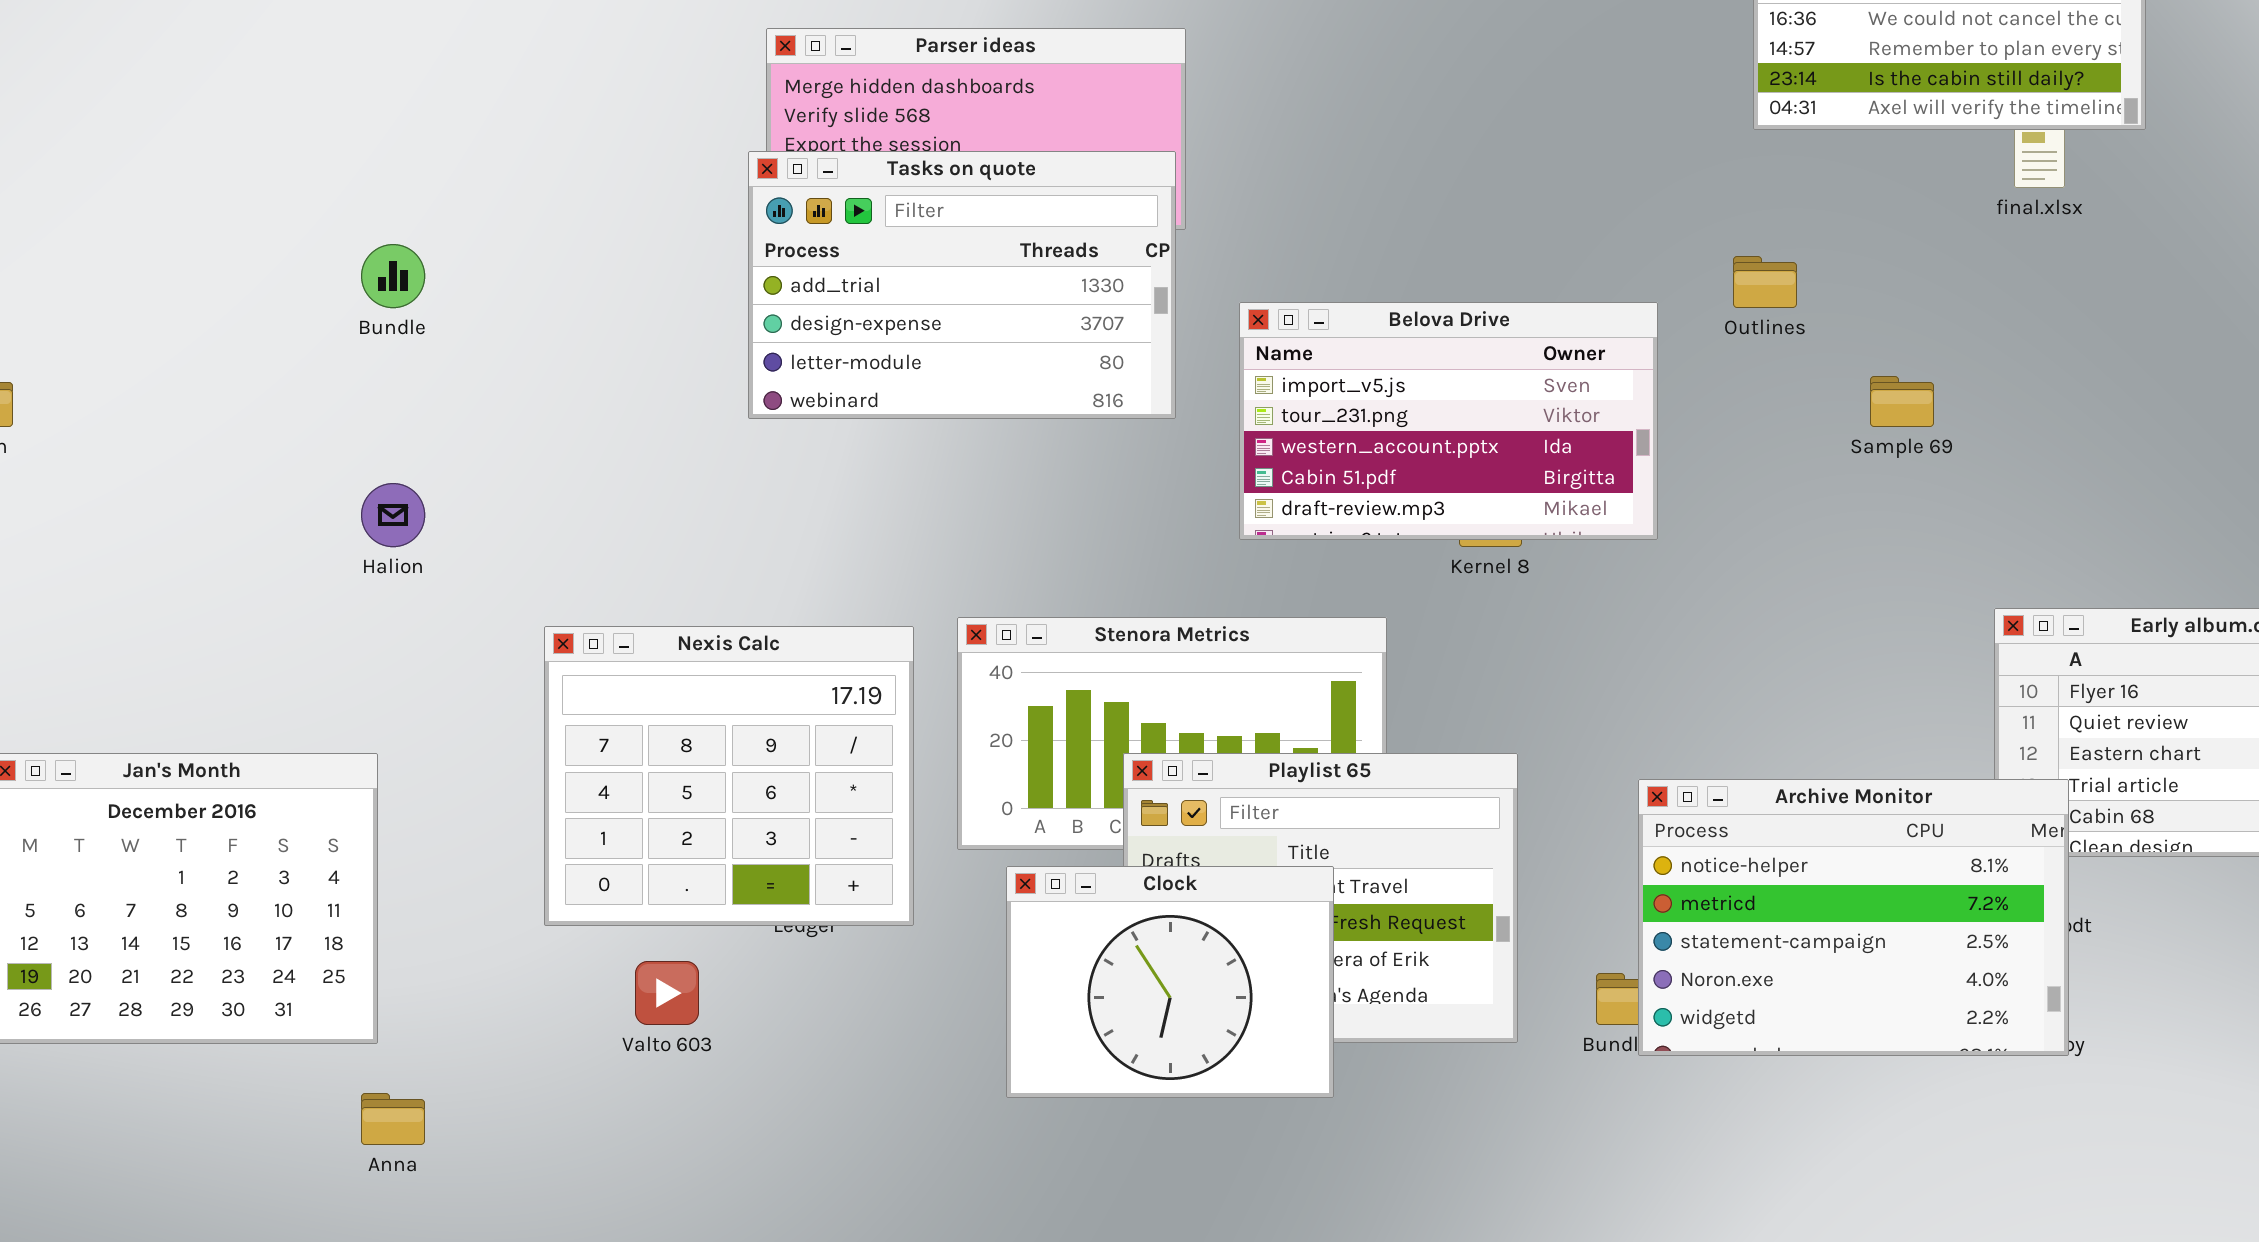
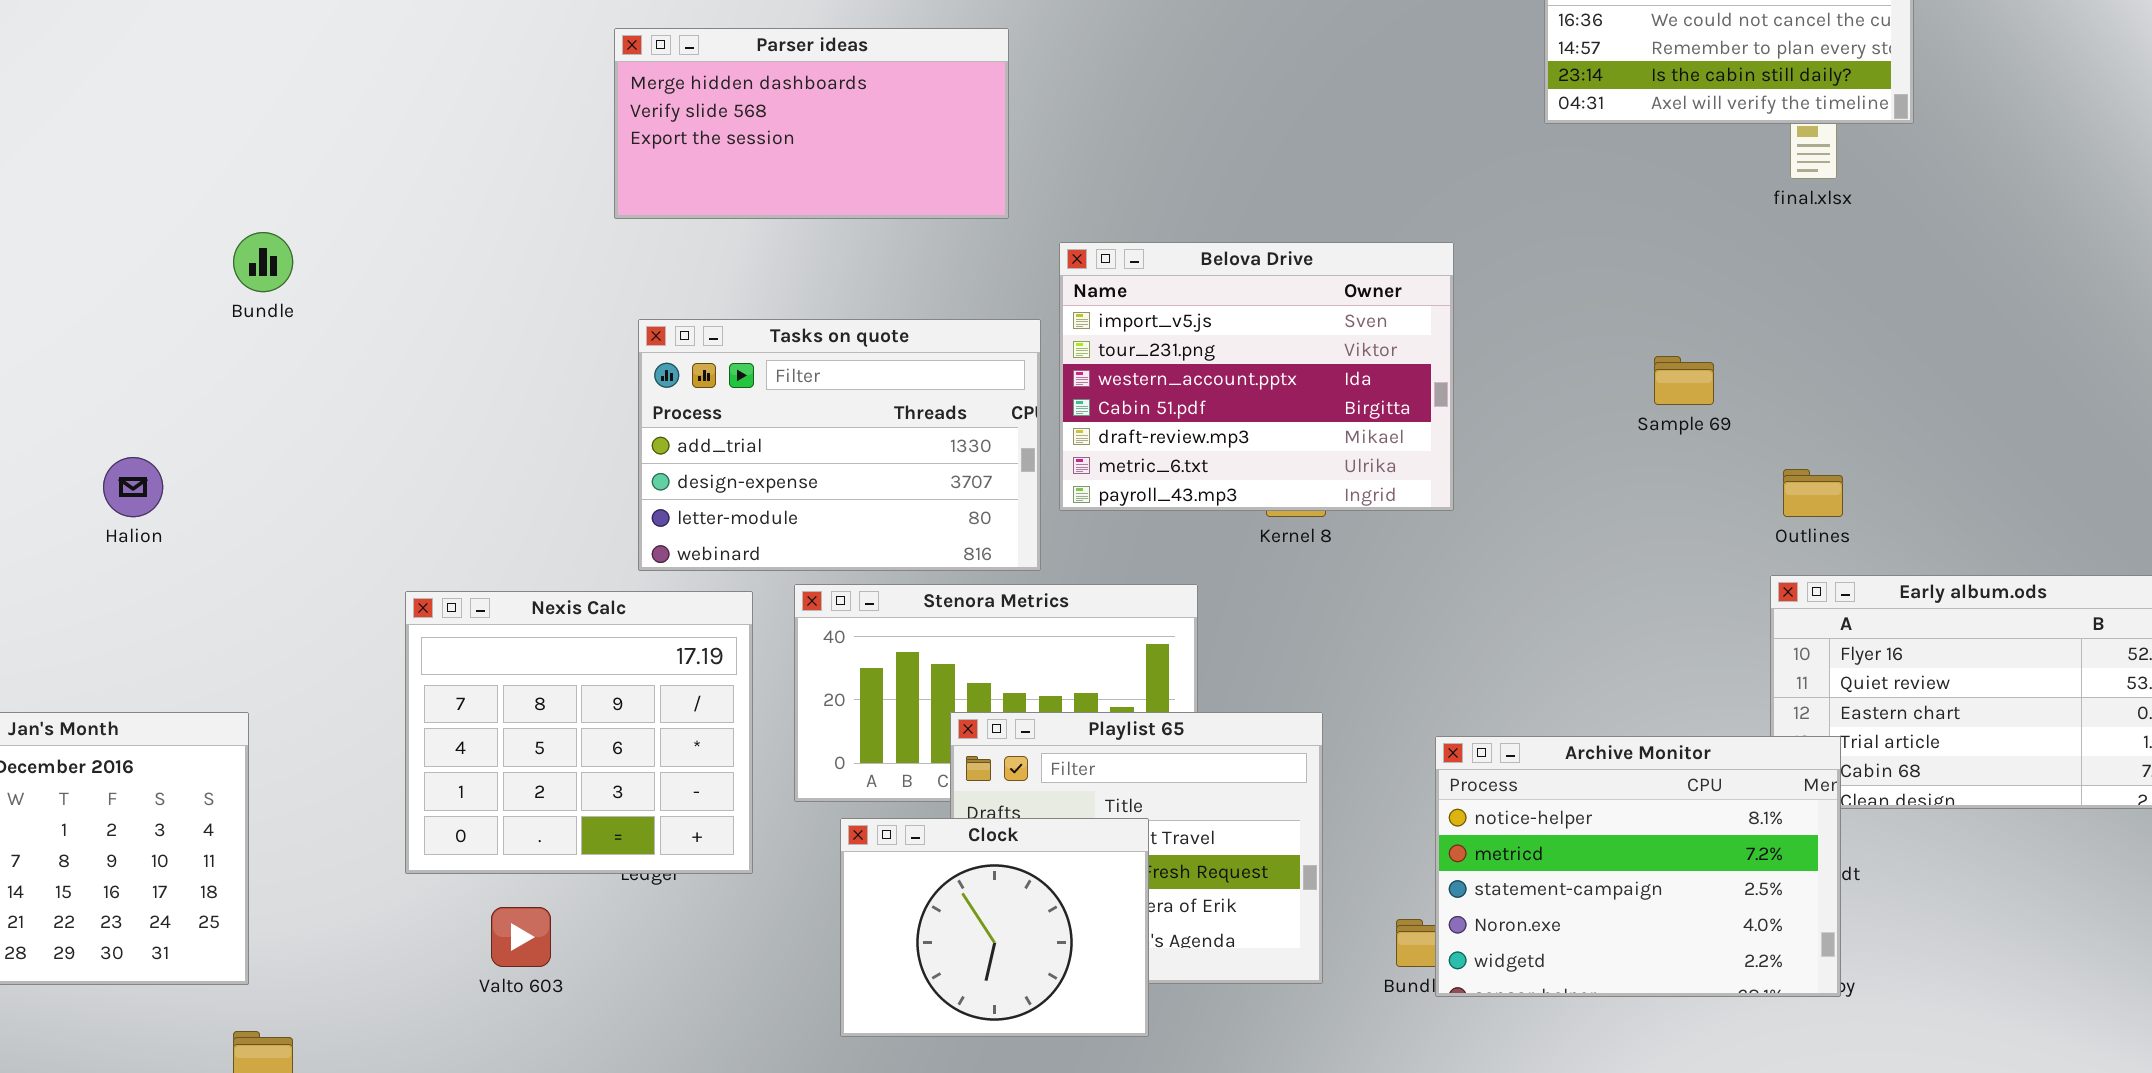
Tasks on quote: [748,151,1176,419] -> [638,319,1041,571], moved
Outlines: [1733,256,1797,308] -> [1783,469,1843,517], moved
Belova Drive: [1239,302,1658,540] -> [1059,242,1454,511], resized
Halion: [361,483,425,547] -> [103,457,163,517], moved

